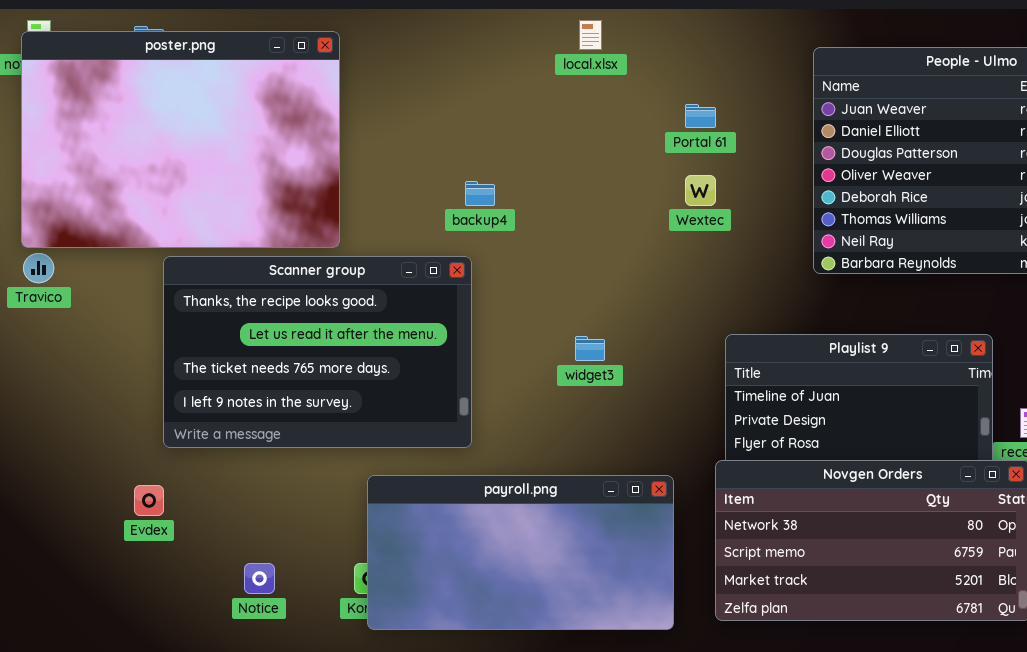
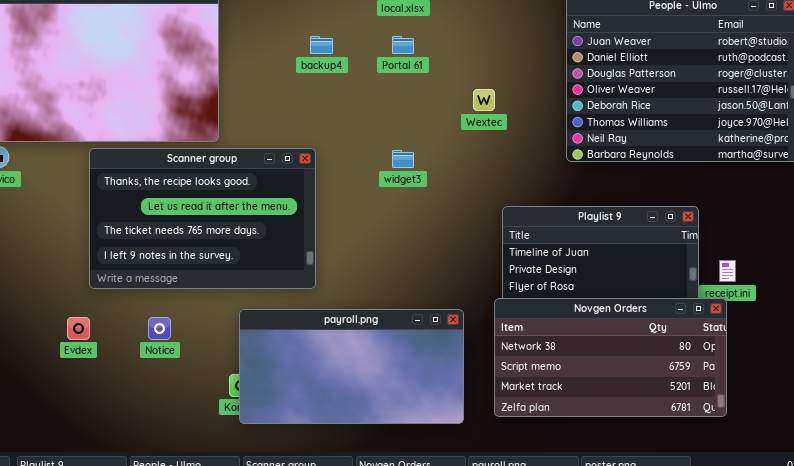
Portal 61: [685,104,716,128] -> [392,36,414,54], moved
backup4: [465,181,495,206] -> [310,36,333,54], moved
widget3: [575,336,605,361] -> [392,150,414,168], moved
Notice: [244,563,275,594] -> [148,317,171,340], moved

